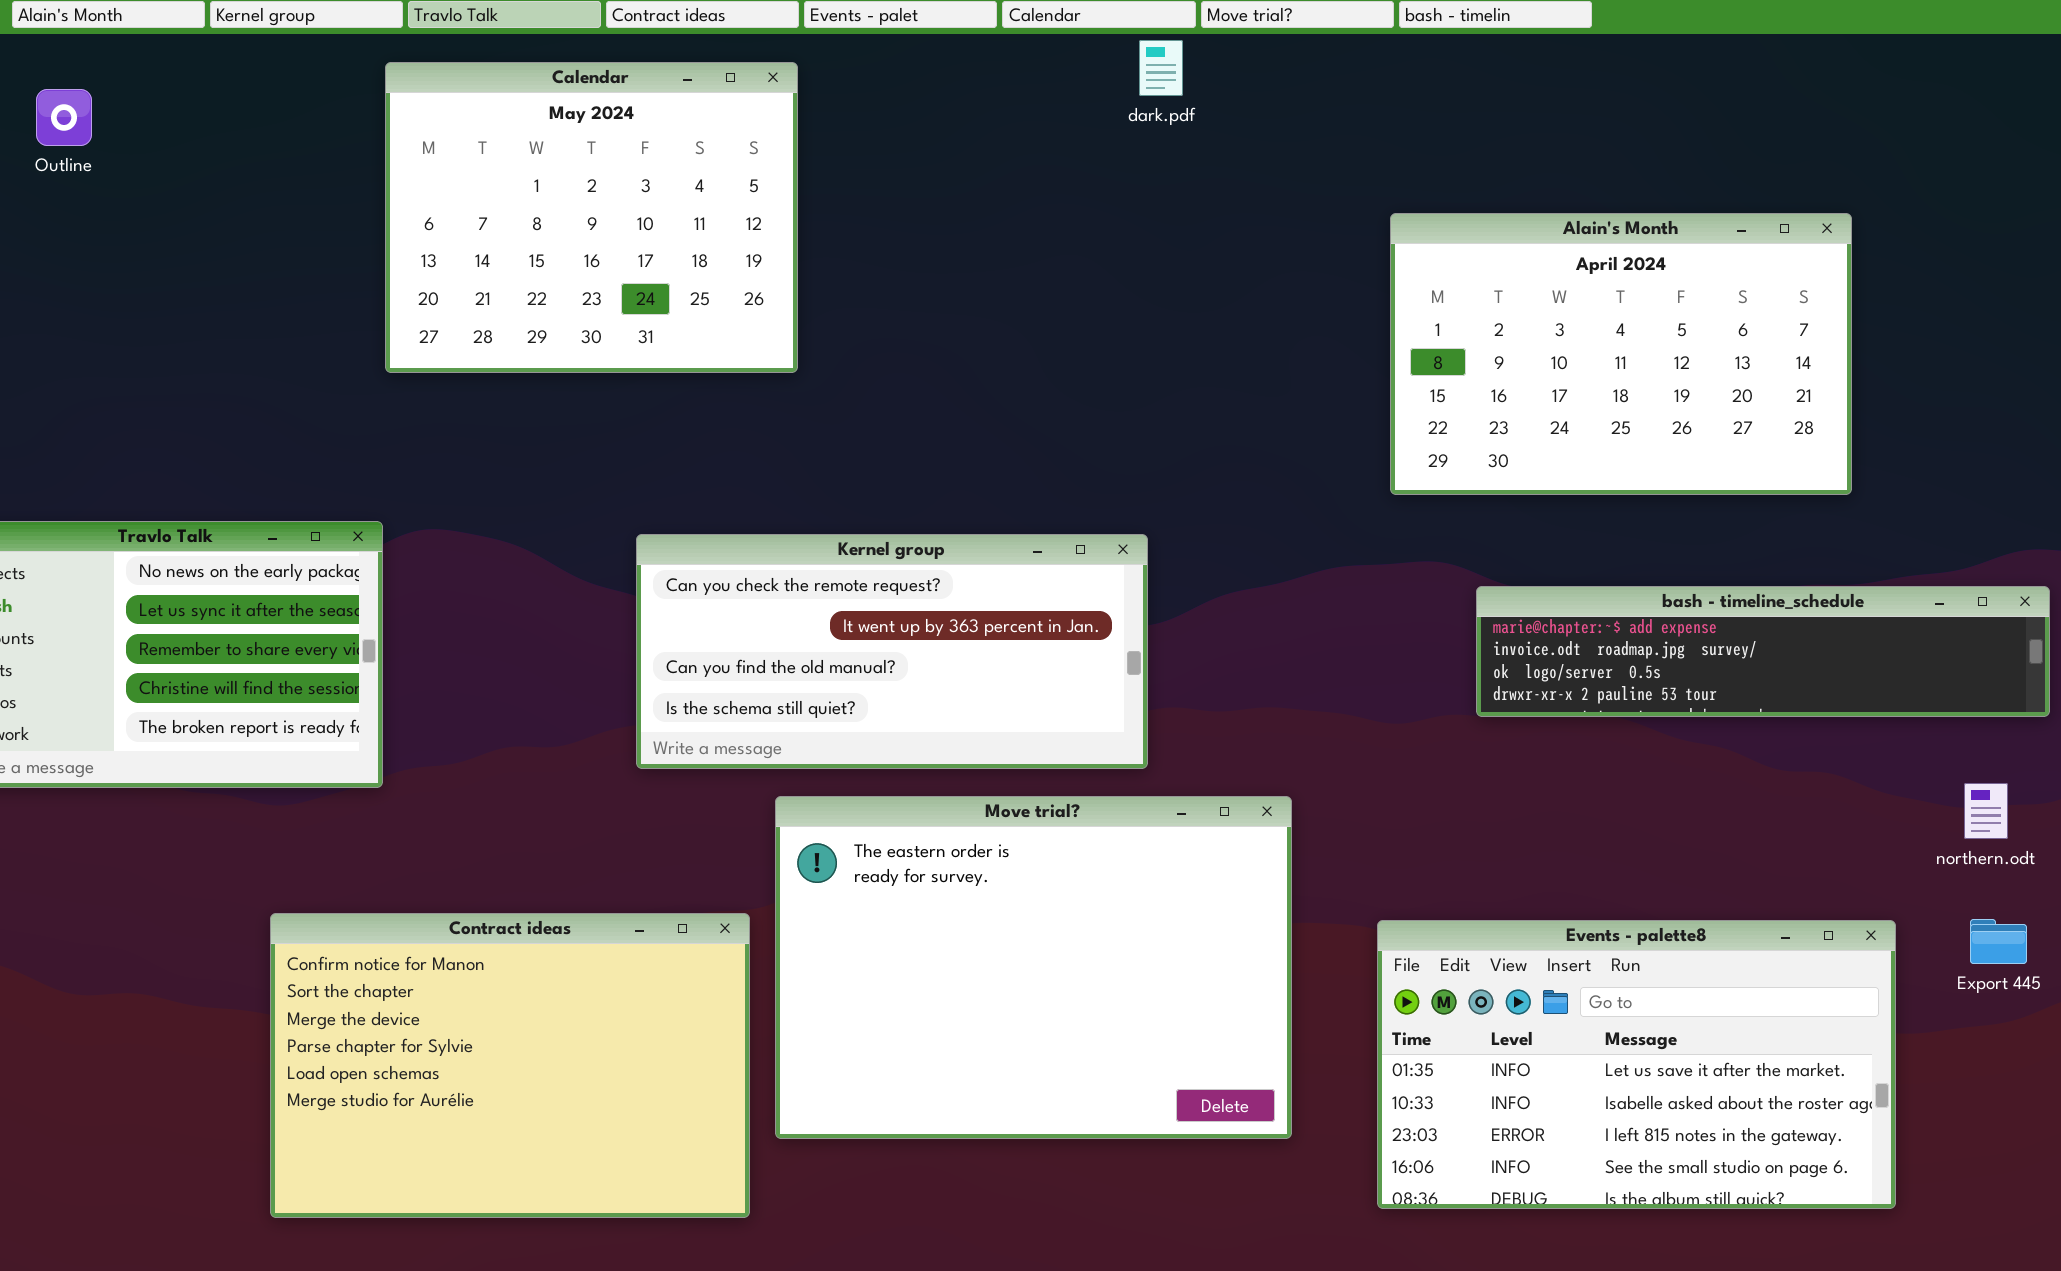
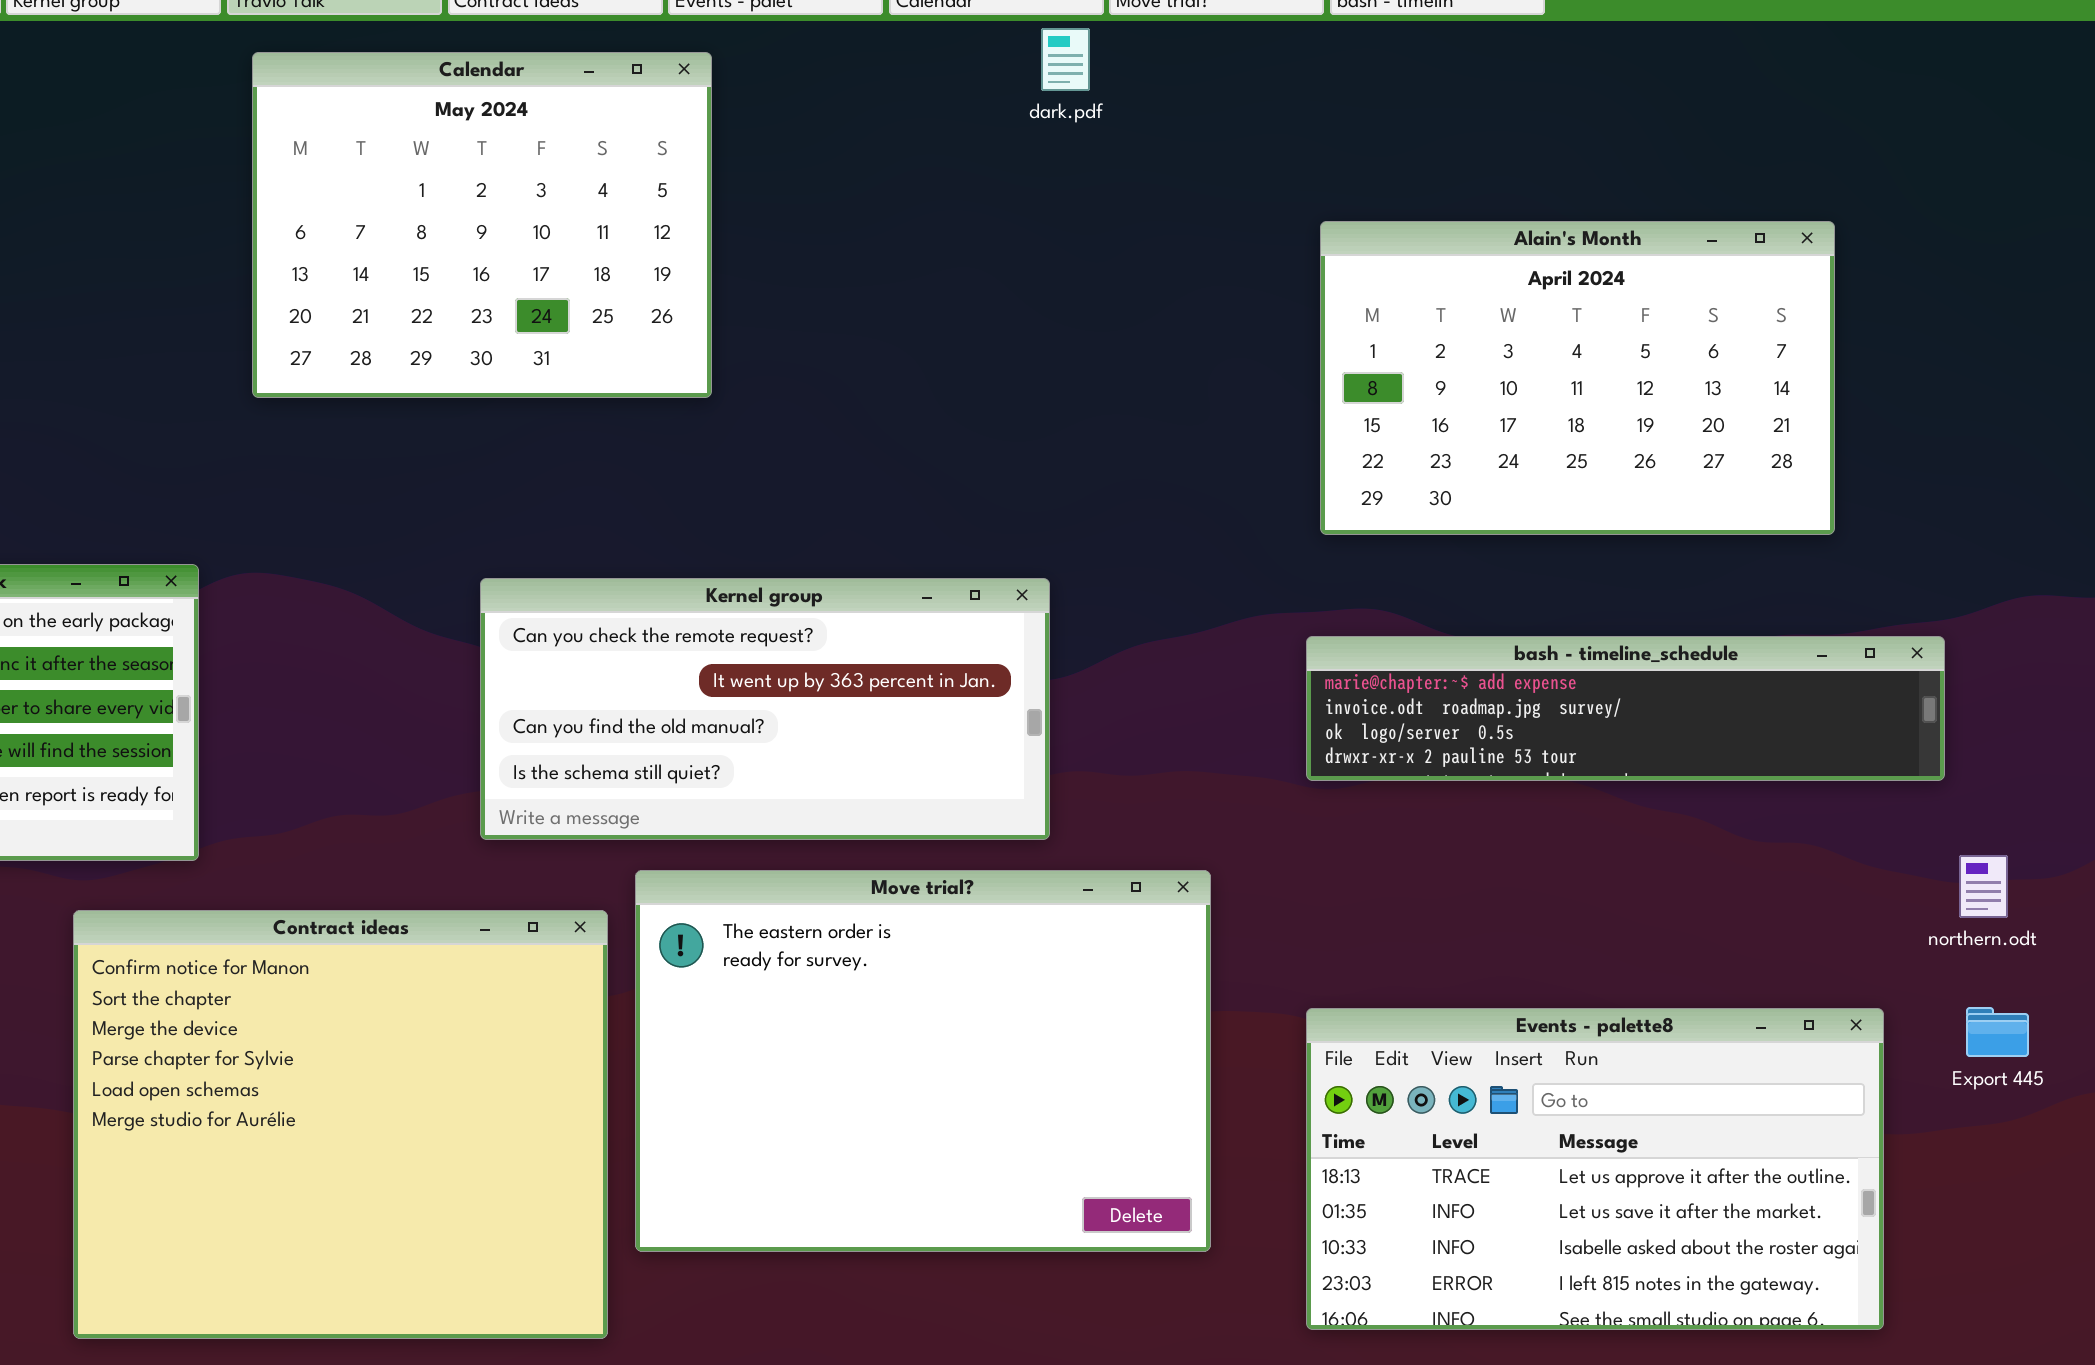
Calendar: [385,62,798,373] -> [252,52,712,398], moved
bash - timeline_schedule: [1476,586,2050,717] -> [1306,636,1945,781], moved
Contract ideas: [270,913,750,1218] -> [73,910,608,1339], resized
Events - palette8: [1377,920,1896,1209] -> [1306,1008,1884,1330], scrolled up 1 row

